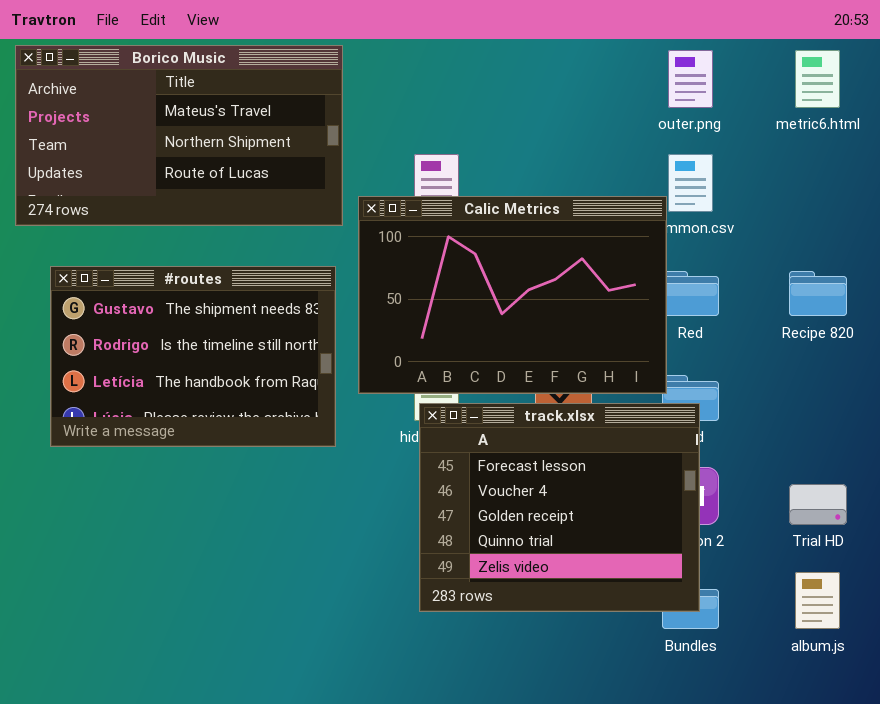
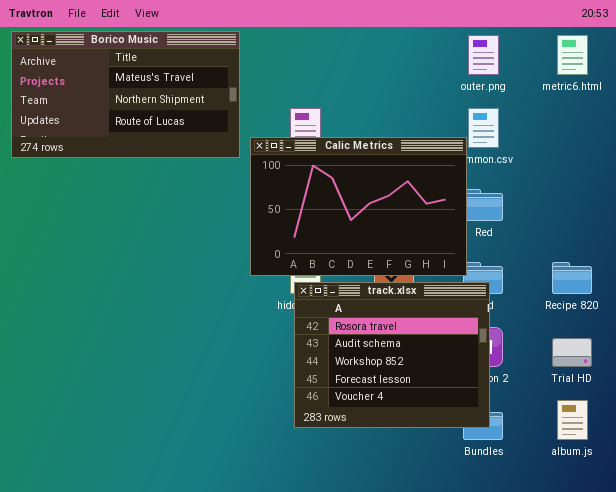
#routes: [50,266,336,447] -> none, closed
Recipe 820: [789,271,847,316] -> [552,262,592,294], moved
track.xlsx: [419,403,700,612] -> [294,282,490,428], scrolled up 3 rows

